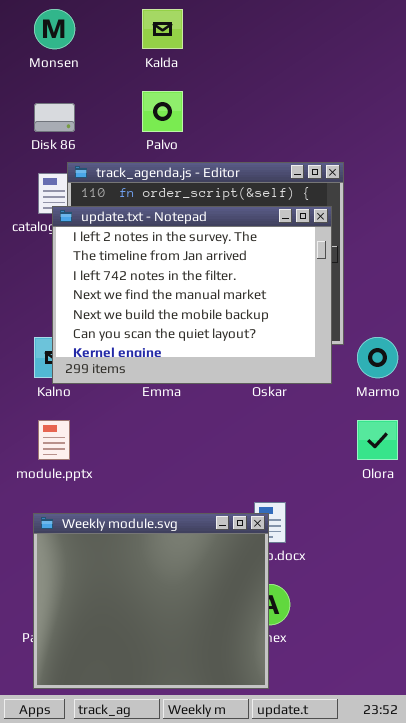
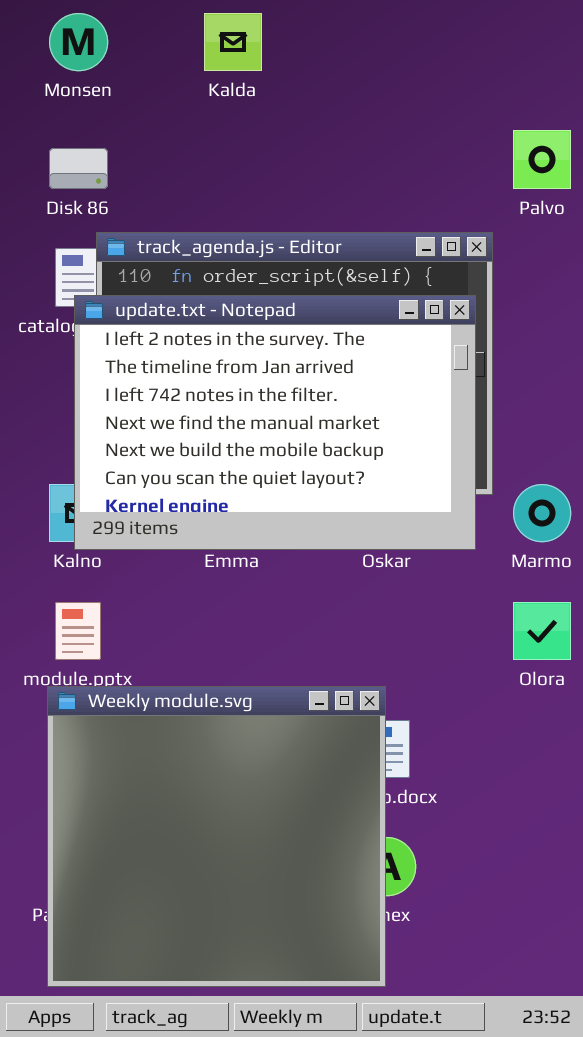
Palvo: [142,91,183,132] -> [513,130,571,189], moved
Weekly module.svg: [33,513,269,689] -> [47,686,386,987], resized

